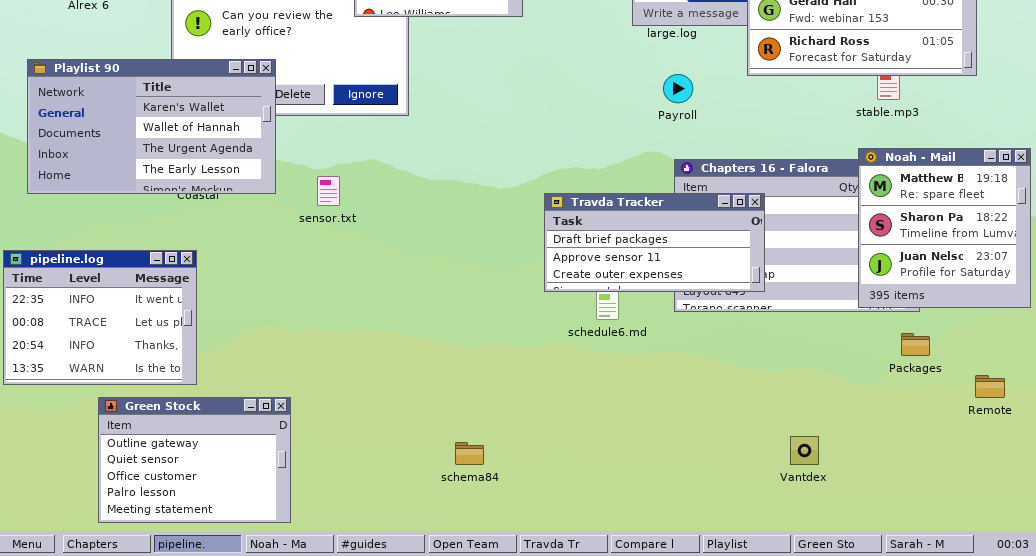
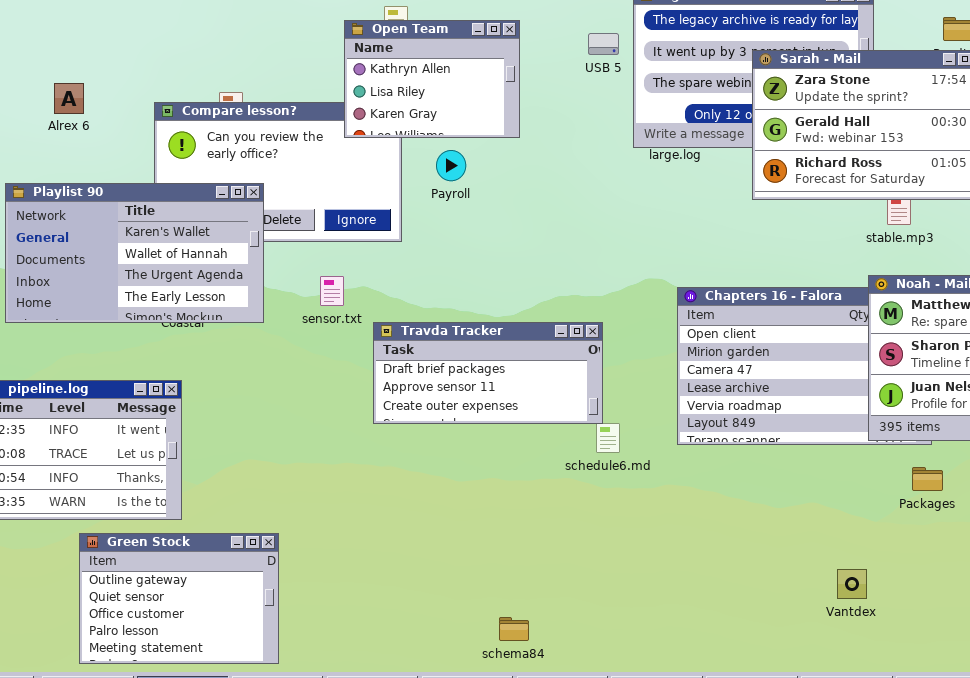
Payroll: [663,74,693,103] -> [436,150,466,181], moved
sensor.txt: [317,176,340,206] -> [320,276,344,306], moved
Travda Tracker: [544,193,765,292] -> [373,322,603,424], moved
Vantdex: [790,436,819,465] -> [837,569,867,599], moved
schema84: [455,442,484,465] -> [499,617,529,641], moved

